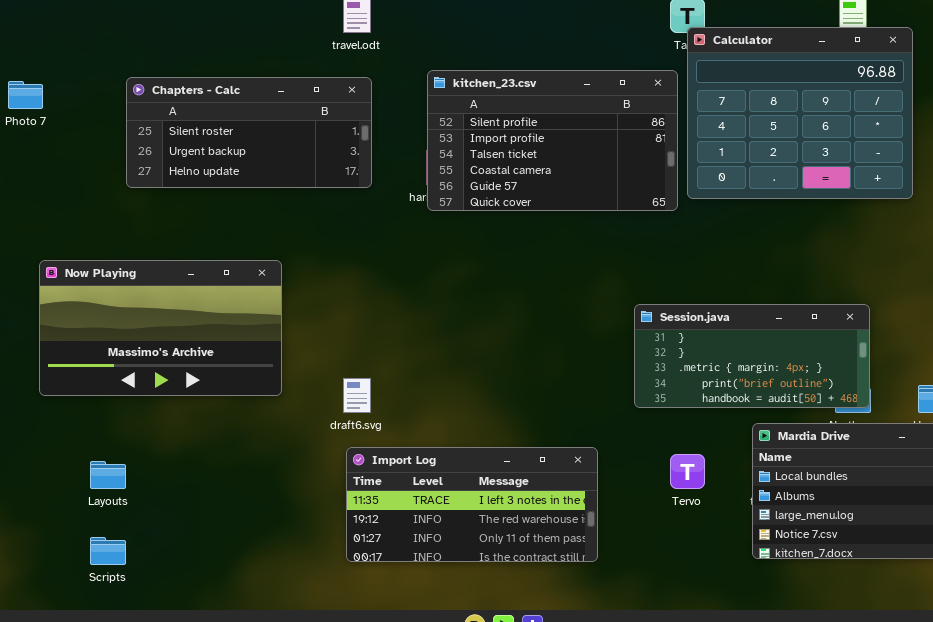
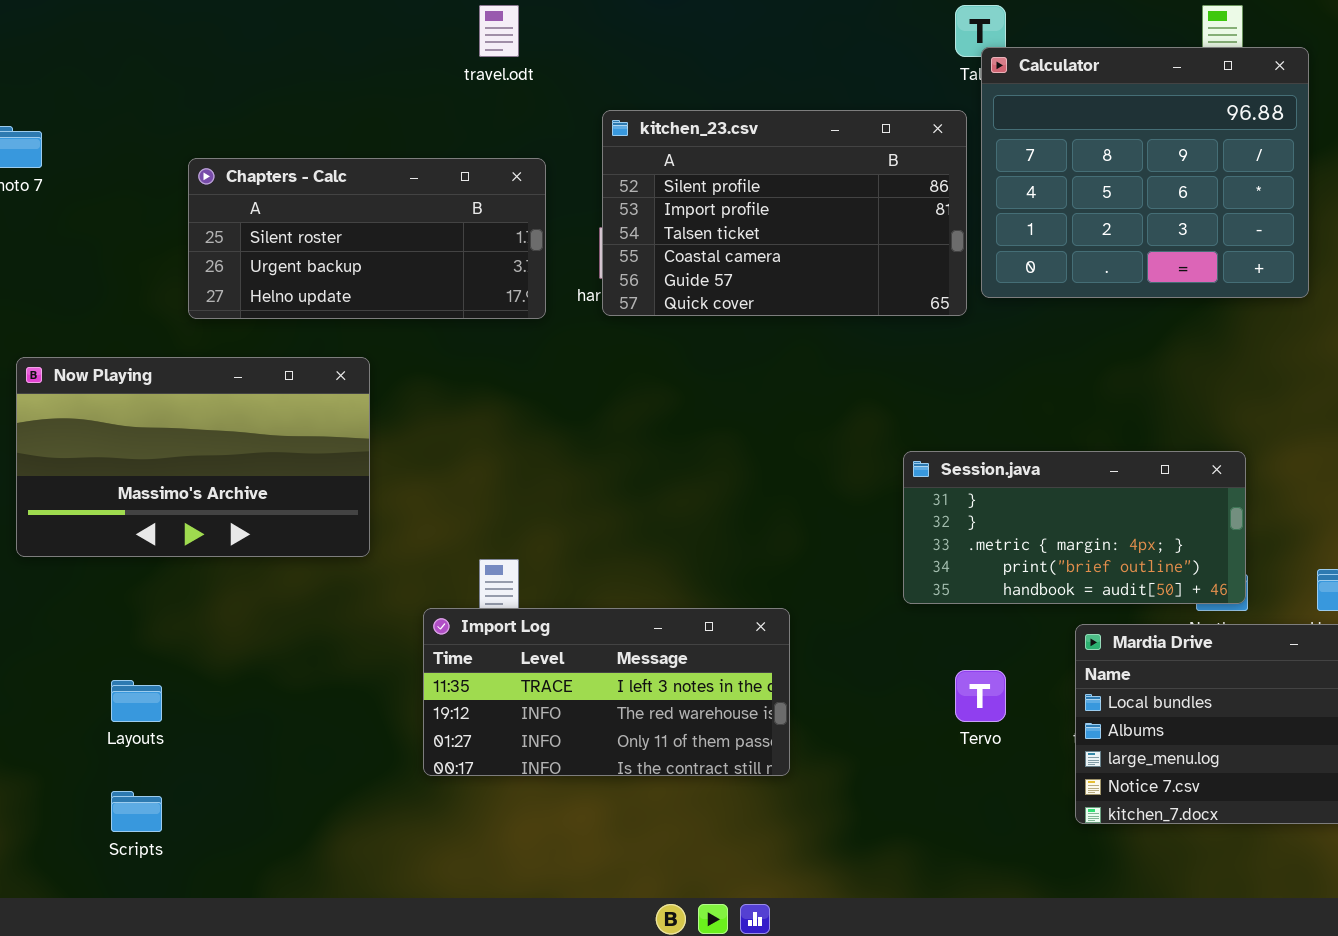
Chapters - Calc: [126,77,372,188] -> [188,158,546,319], moved
Now Playing: [39,260,282,396] -> [16,357,370,557], moved
Import Log: [346,447,598,562] -> [423,608,790,776], moved

